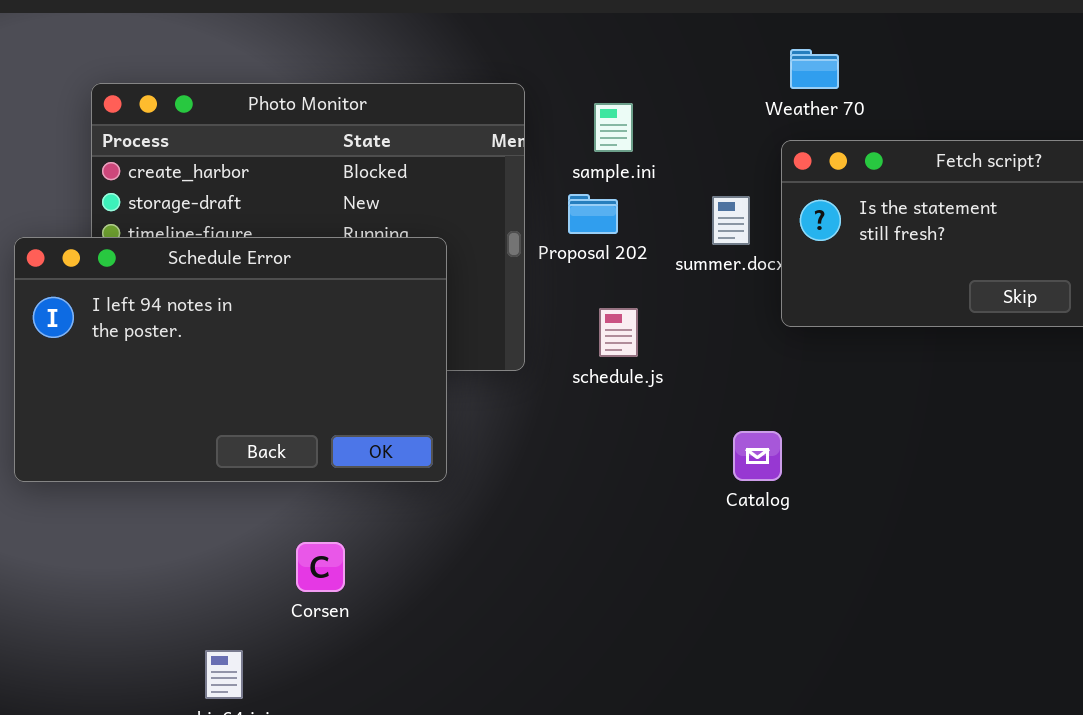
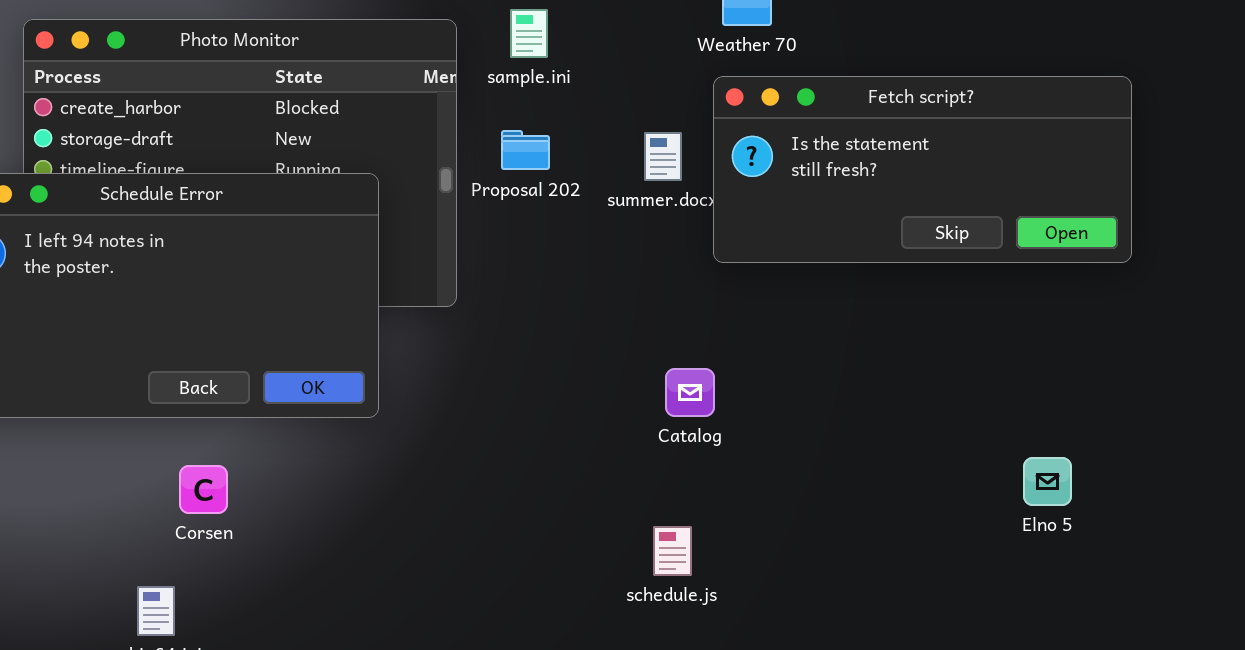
sample.ini: [594,103,633,152] -> [510,9,548,58], moved
schedule.js: [599,308,638,357] -> [653,526,692,576], moved
Corsen: [296,542,345,592] -> [179,465,228,514], moved

